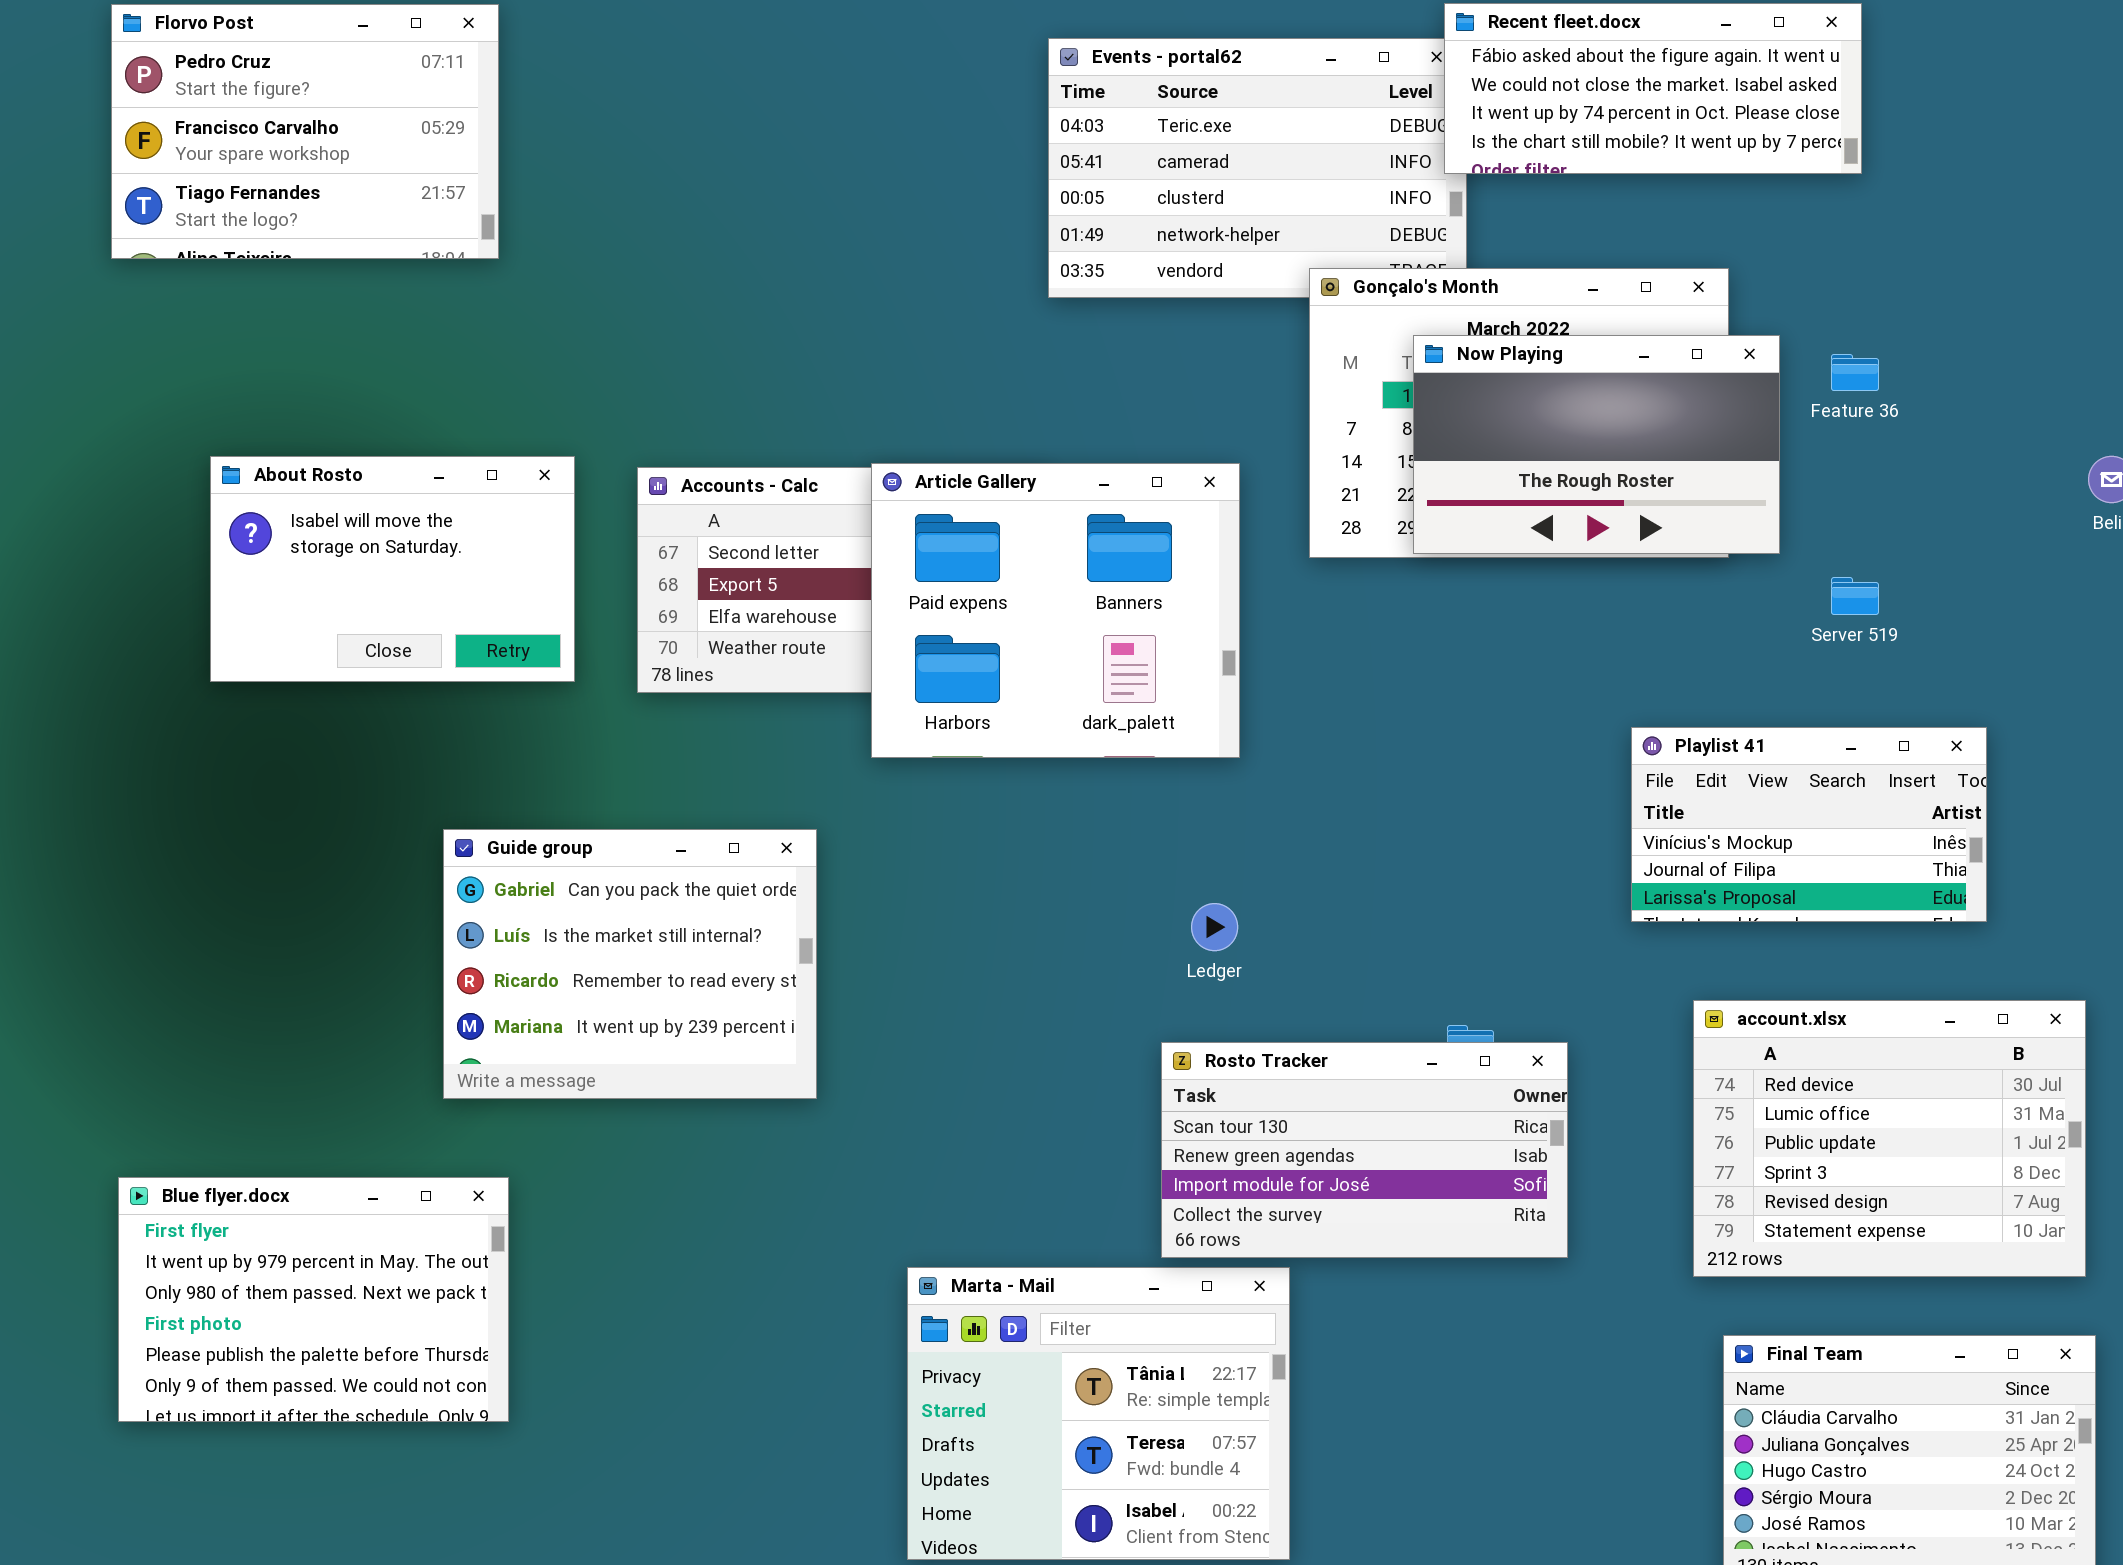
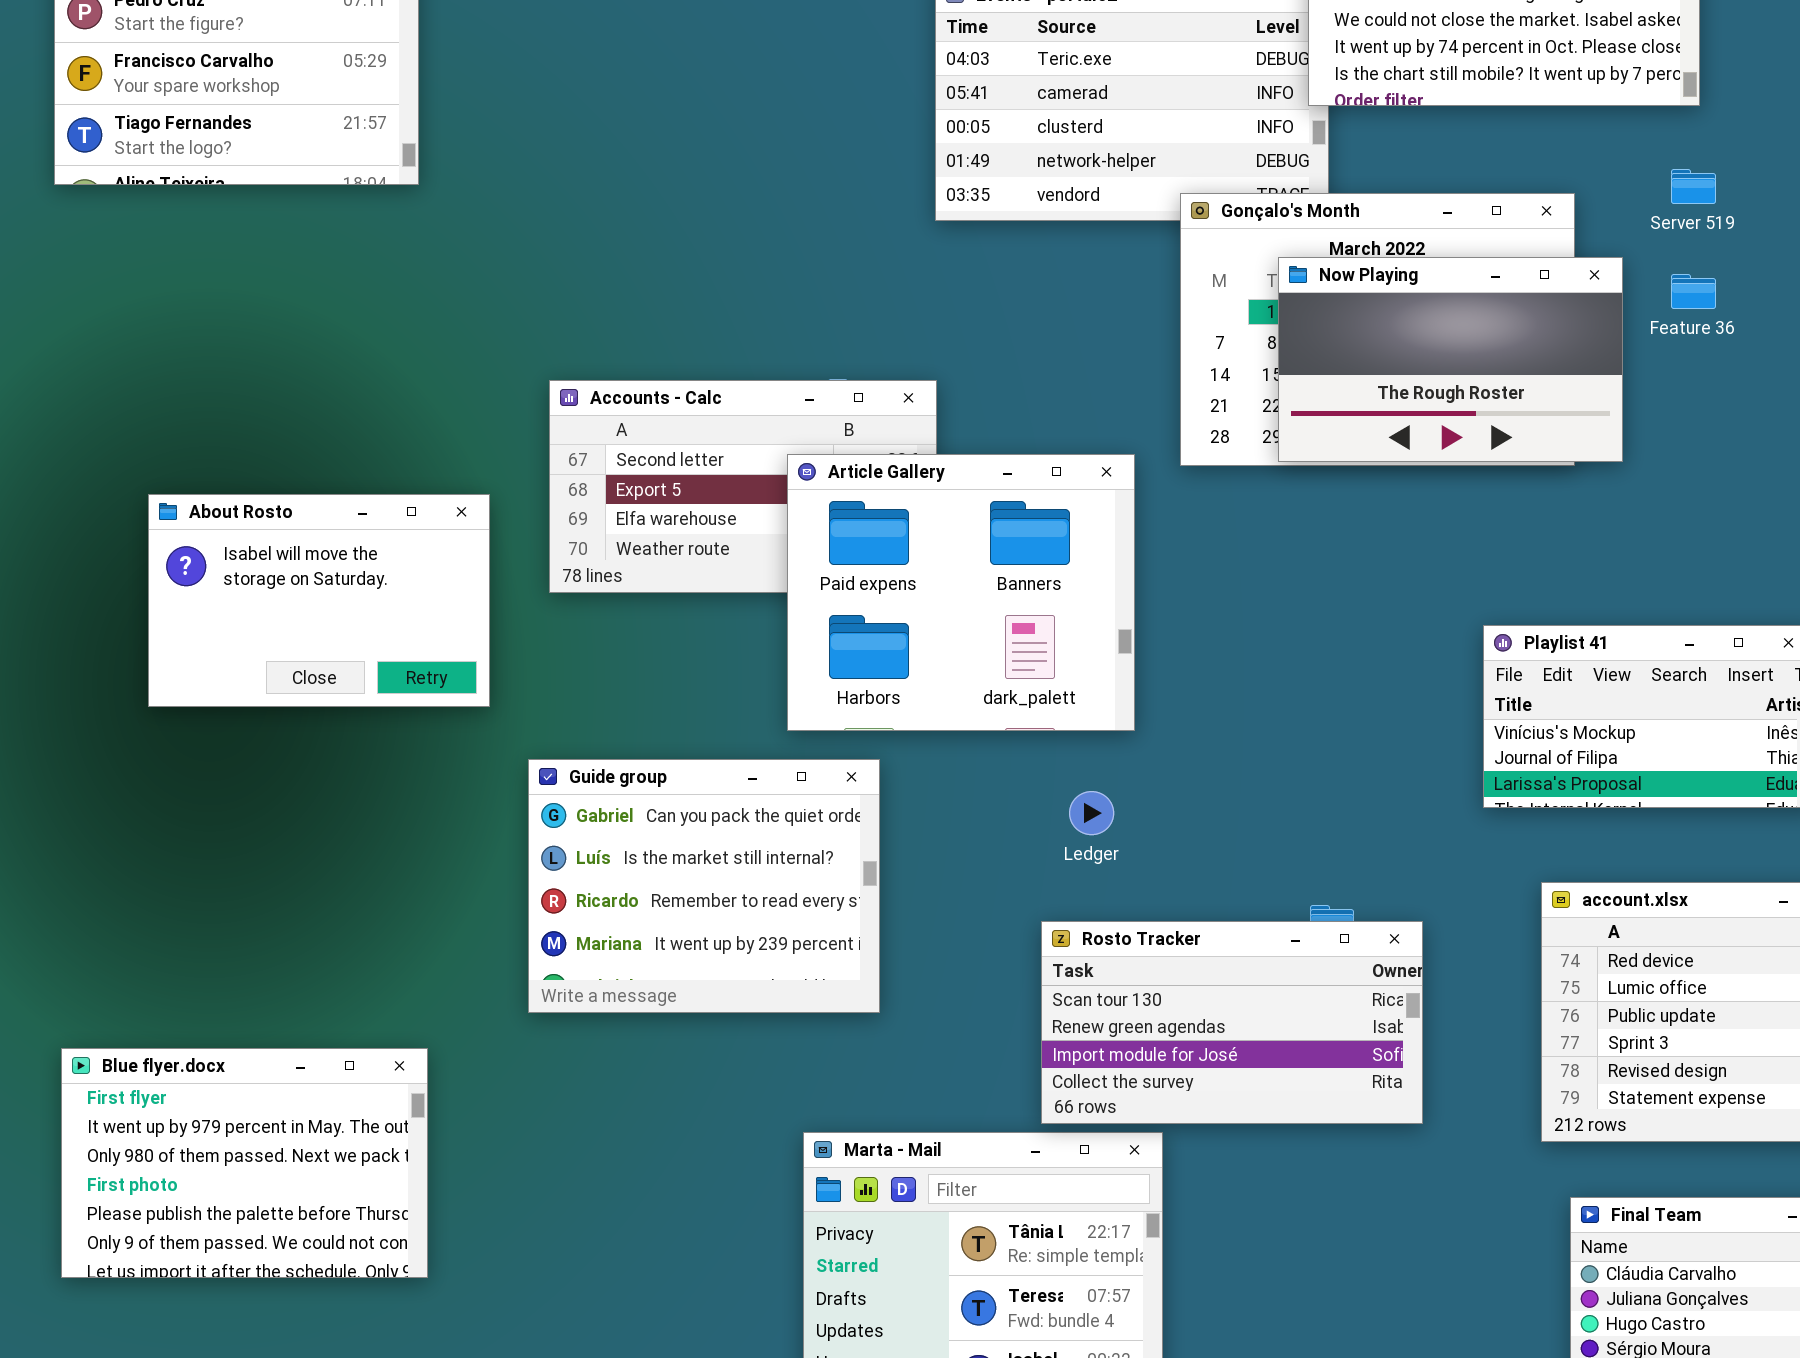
About Rosto: [210,456,575,682] -> [148,494,490,707], moved
Article Gallery: [871,463,1240,758] -> [787,454,1135,731], moved
Server 519: [1831,577,1879,615] -> [1671,169,1716,204], moved
Guide group: [443,829,817,1099] -> [528,759,880,1013], moved

